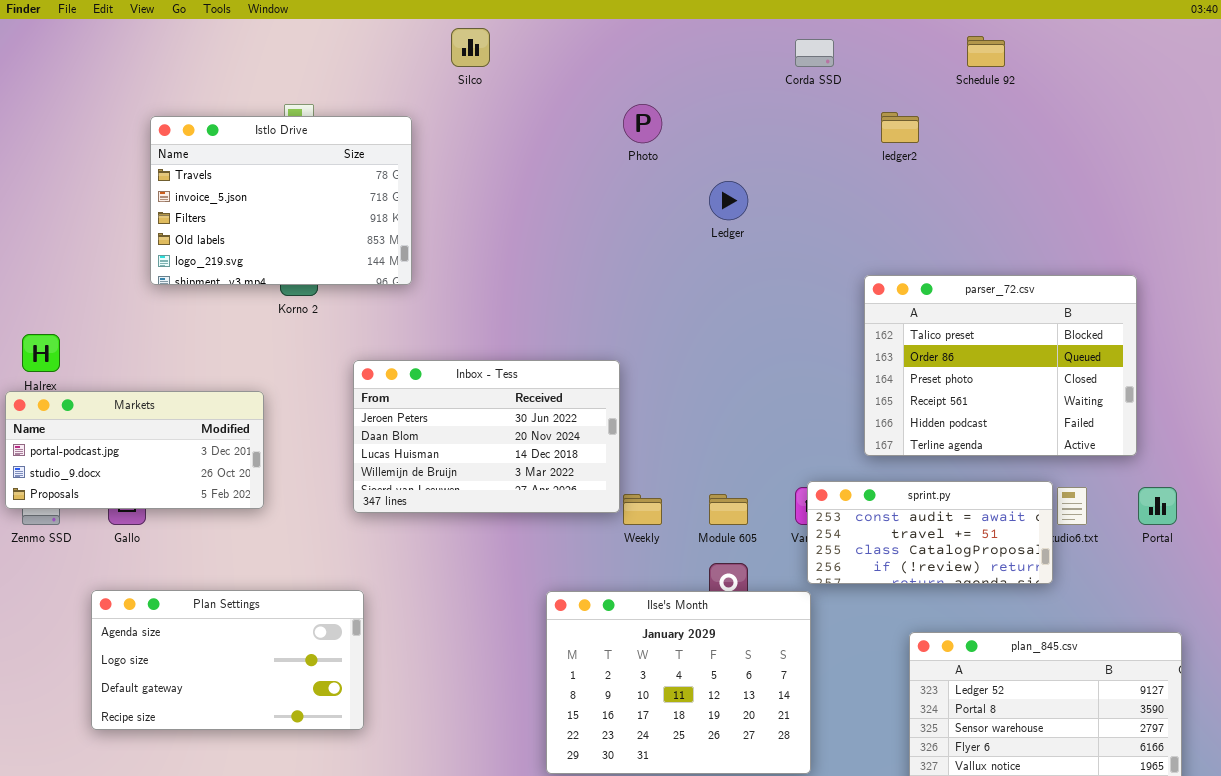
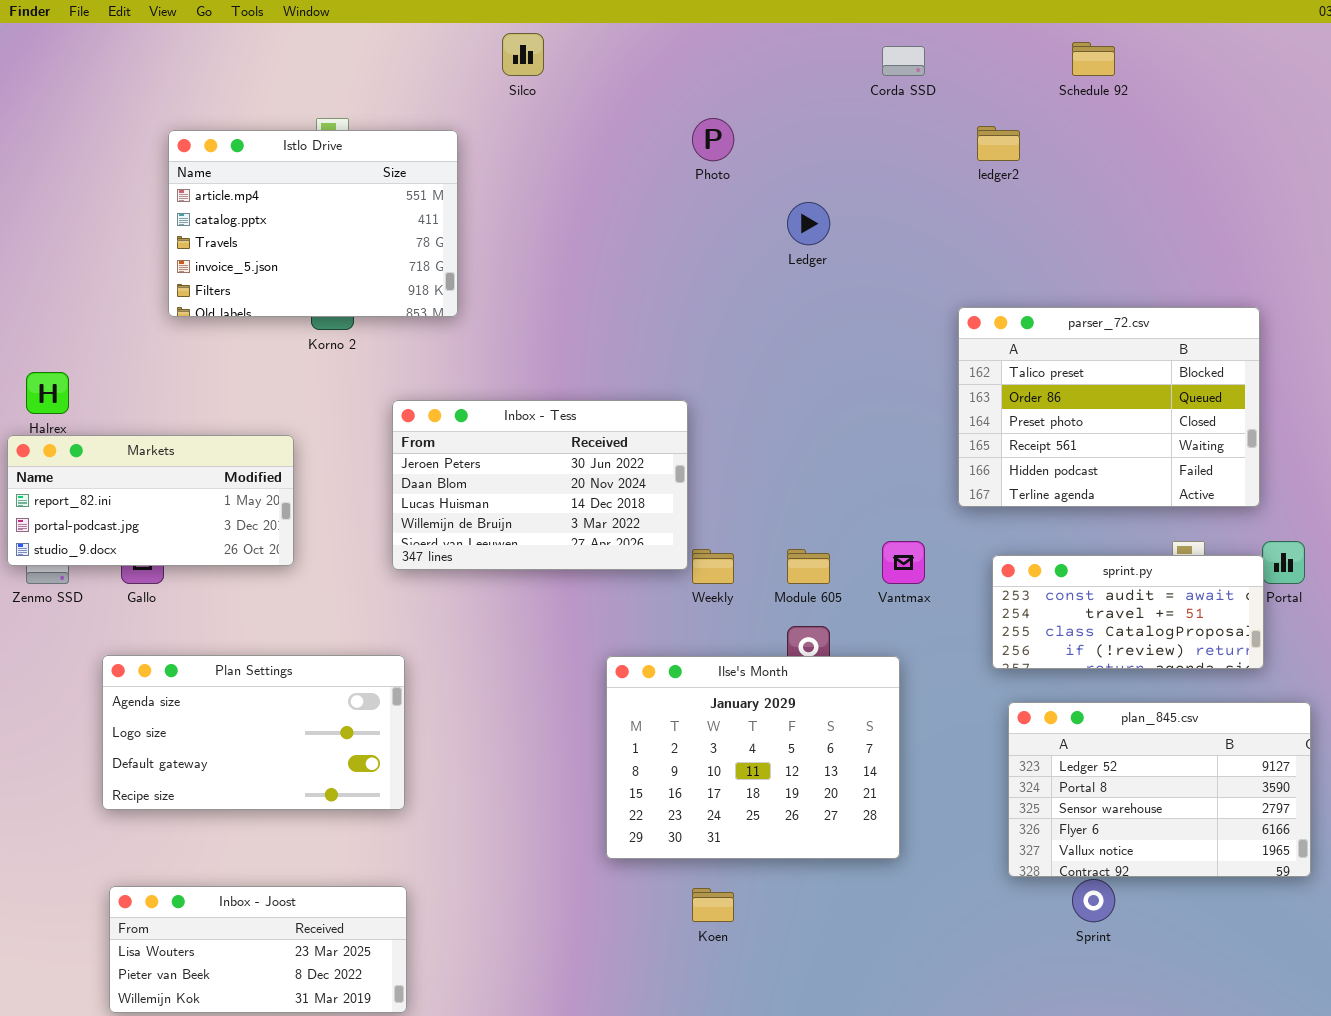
Istlo Drive: [150,116,412,285] -> [168,130,458,317], scrolled up 2 rows
Markets: [5,391,264,509] -> [7,435,294,566], scrolled up 1 row
sprint.py: [807,481,1053,584] -> [992,555,1264,669], moved

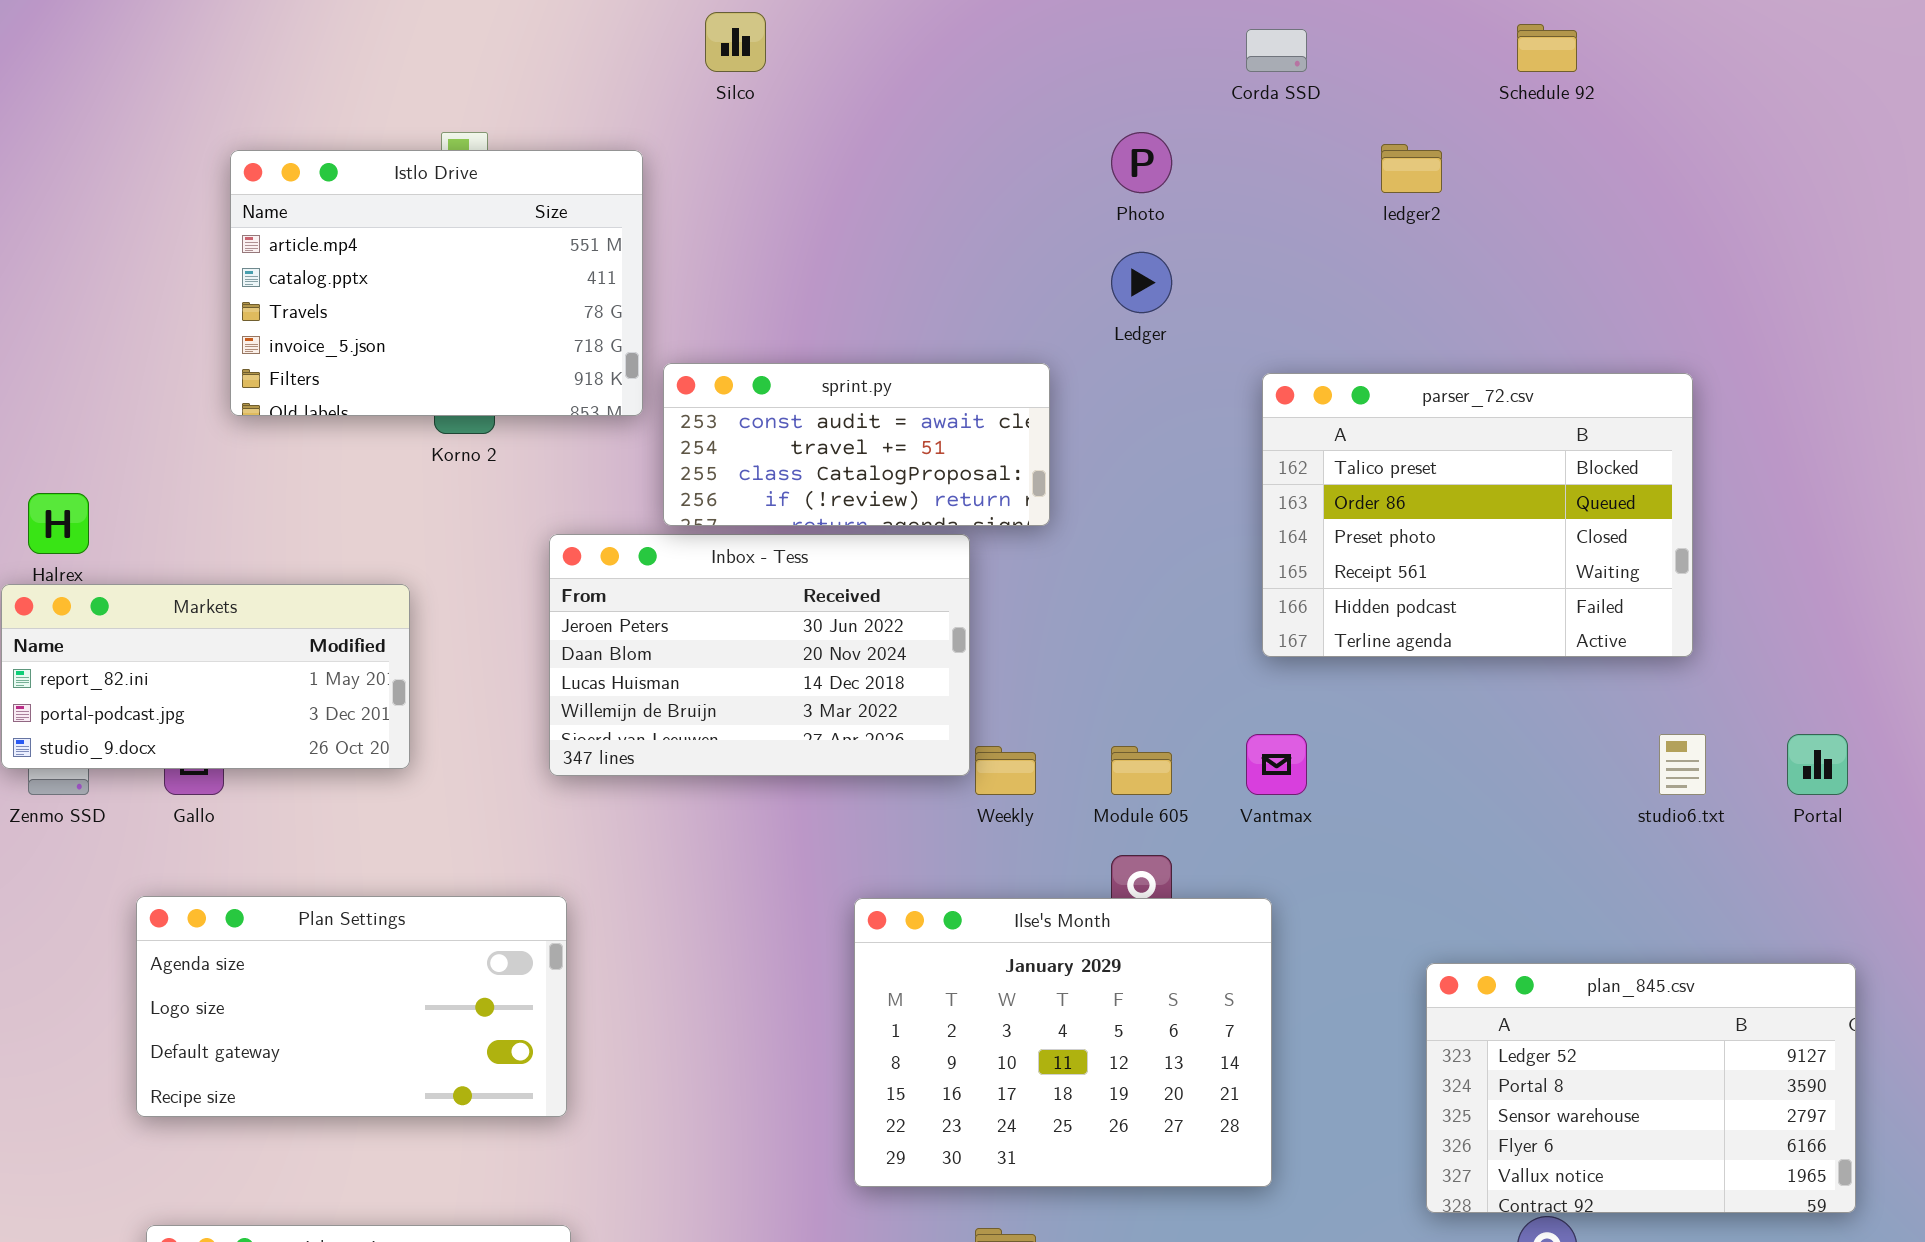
Photo: [692,118,734,161] -> [1111,132,1172,193], moved
parser_72.csv: [958,307,1260,507] -> [1262,373,1693,657], moved
sprint.py: [992,555,1264,669] -> [663,363,1050,526], moved

